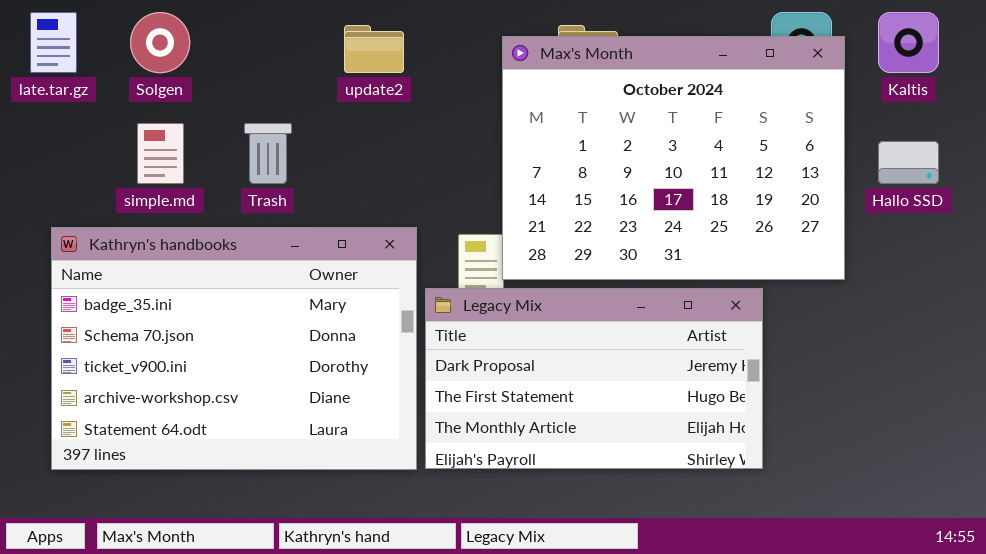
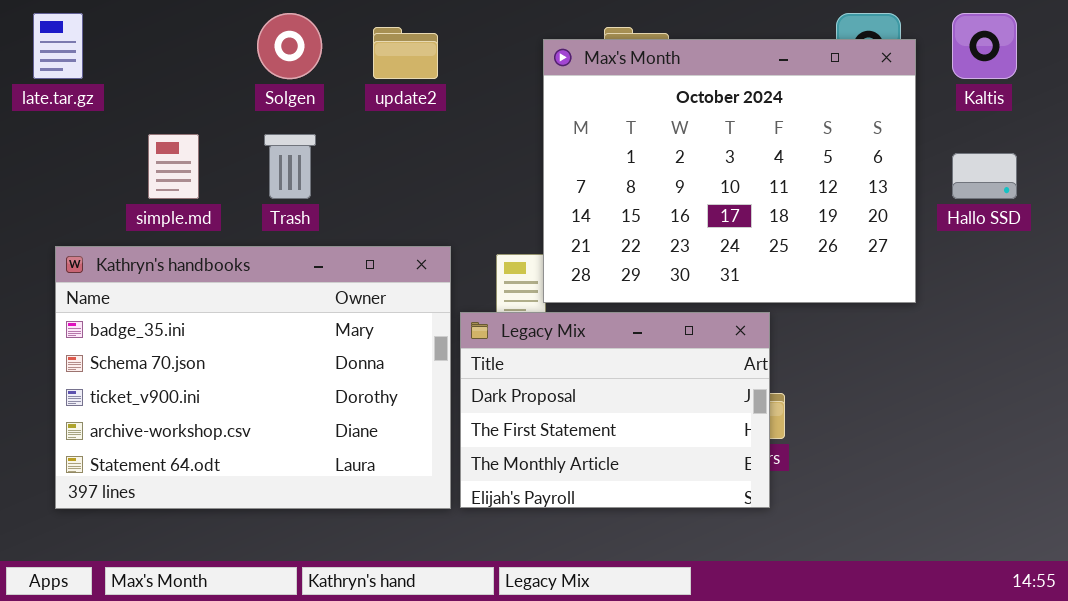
Solgen: [130,12,190,73] -> [257,13,322,79], moved
Legacy Mix: [425,288,763,469] -> [460,312,770,508], resized

